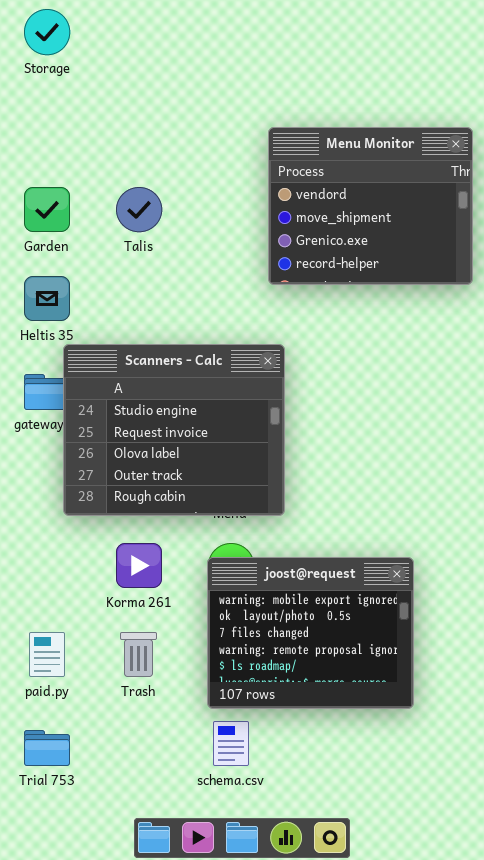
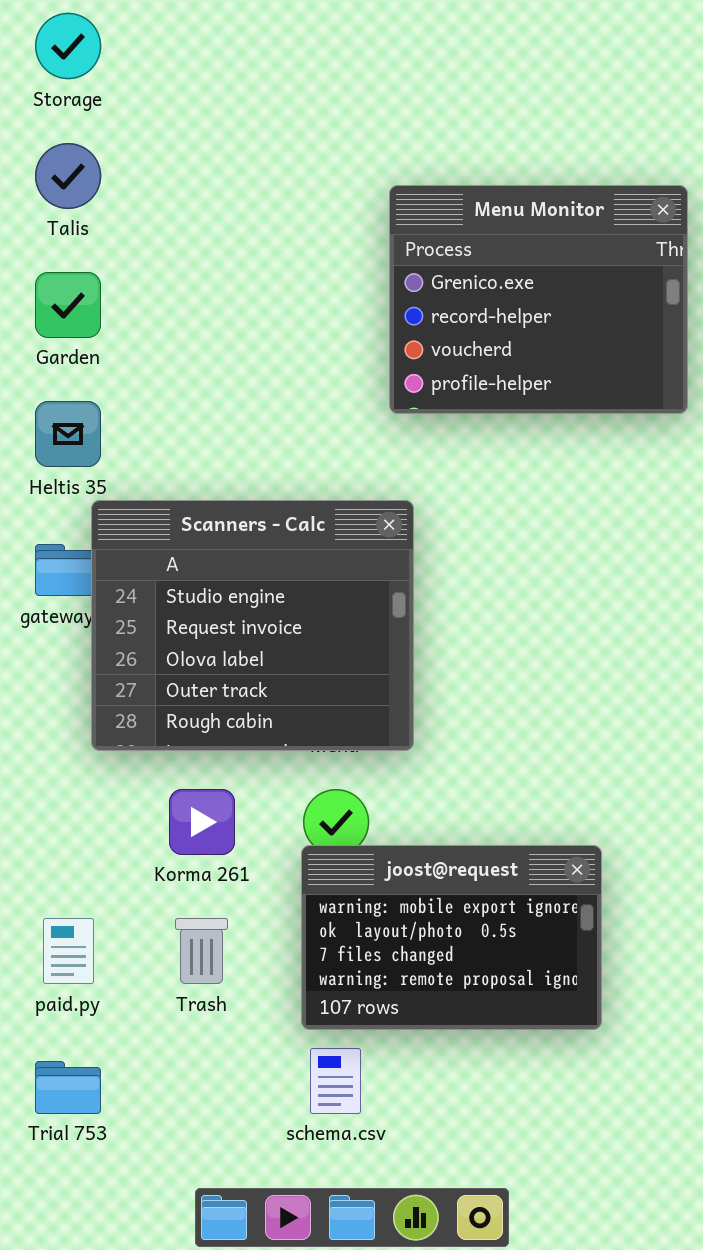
Menu Monitor: [268,127,473,285] -> [389,185,688,414], scrolled down 2 rows
Talis: [116,187,162,232] -> [35,143,101,209], moved
joost@request: [207,557,414,709] -> [301,845,602,1030], resized

